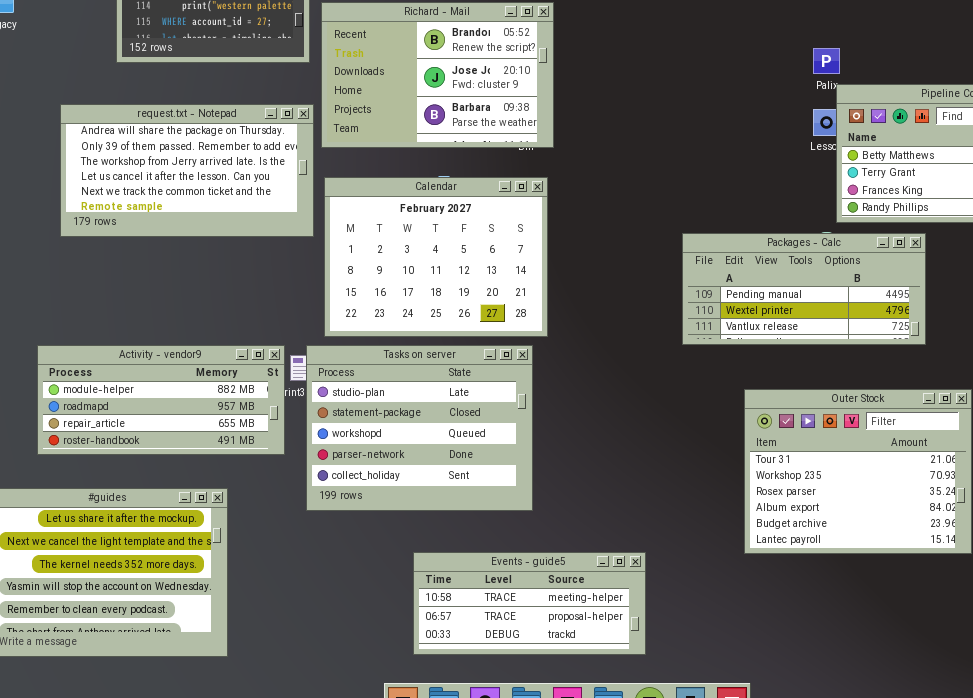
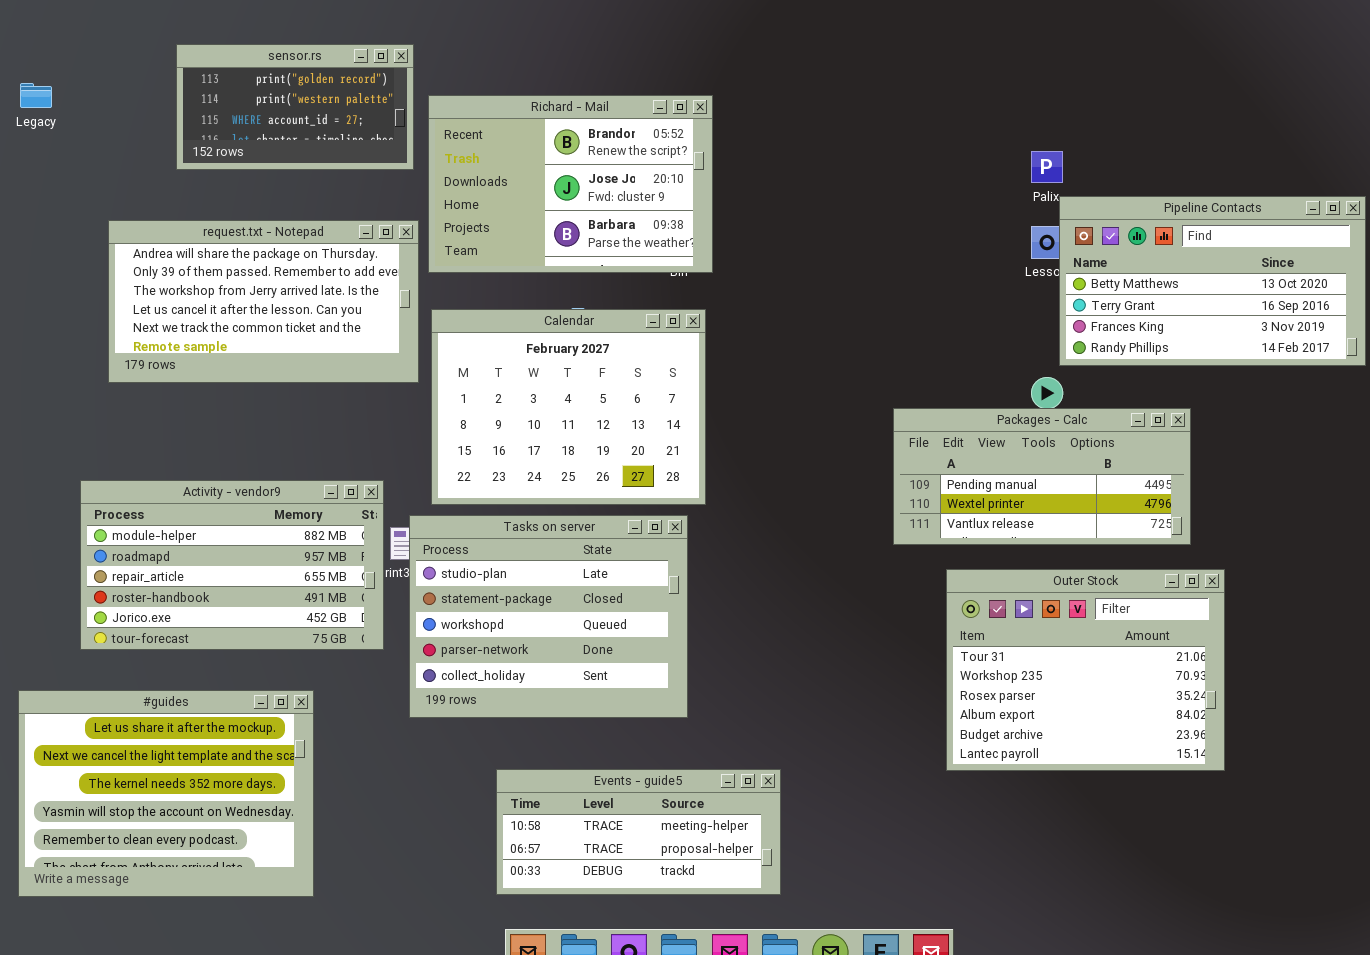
Packages - Calc: [682,233,926,345] -> [893,408,1191,545], moved
Activity - vendor9: [37,345,285,455] -> [80,480,384,650], resized
Events - guide5: [413,552,646,655] -> [496,769,781,895], moved

